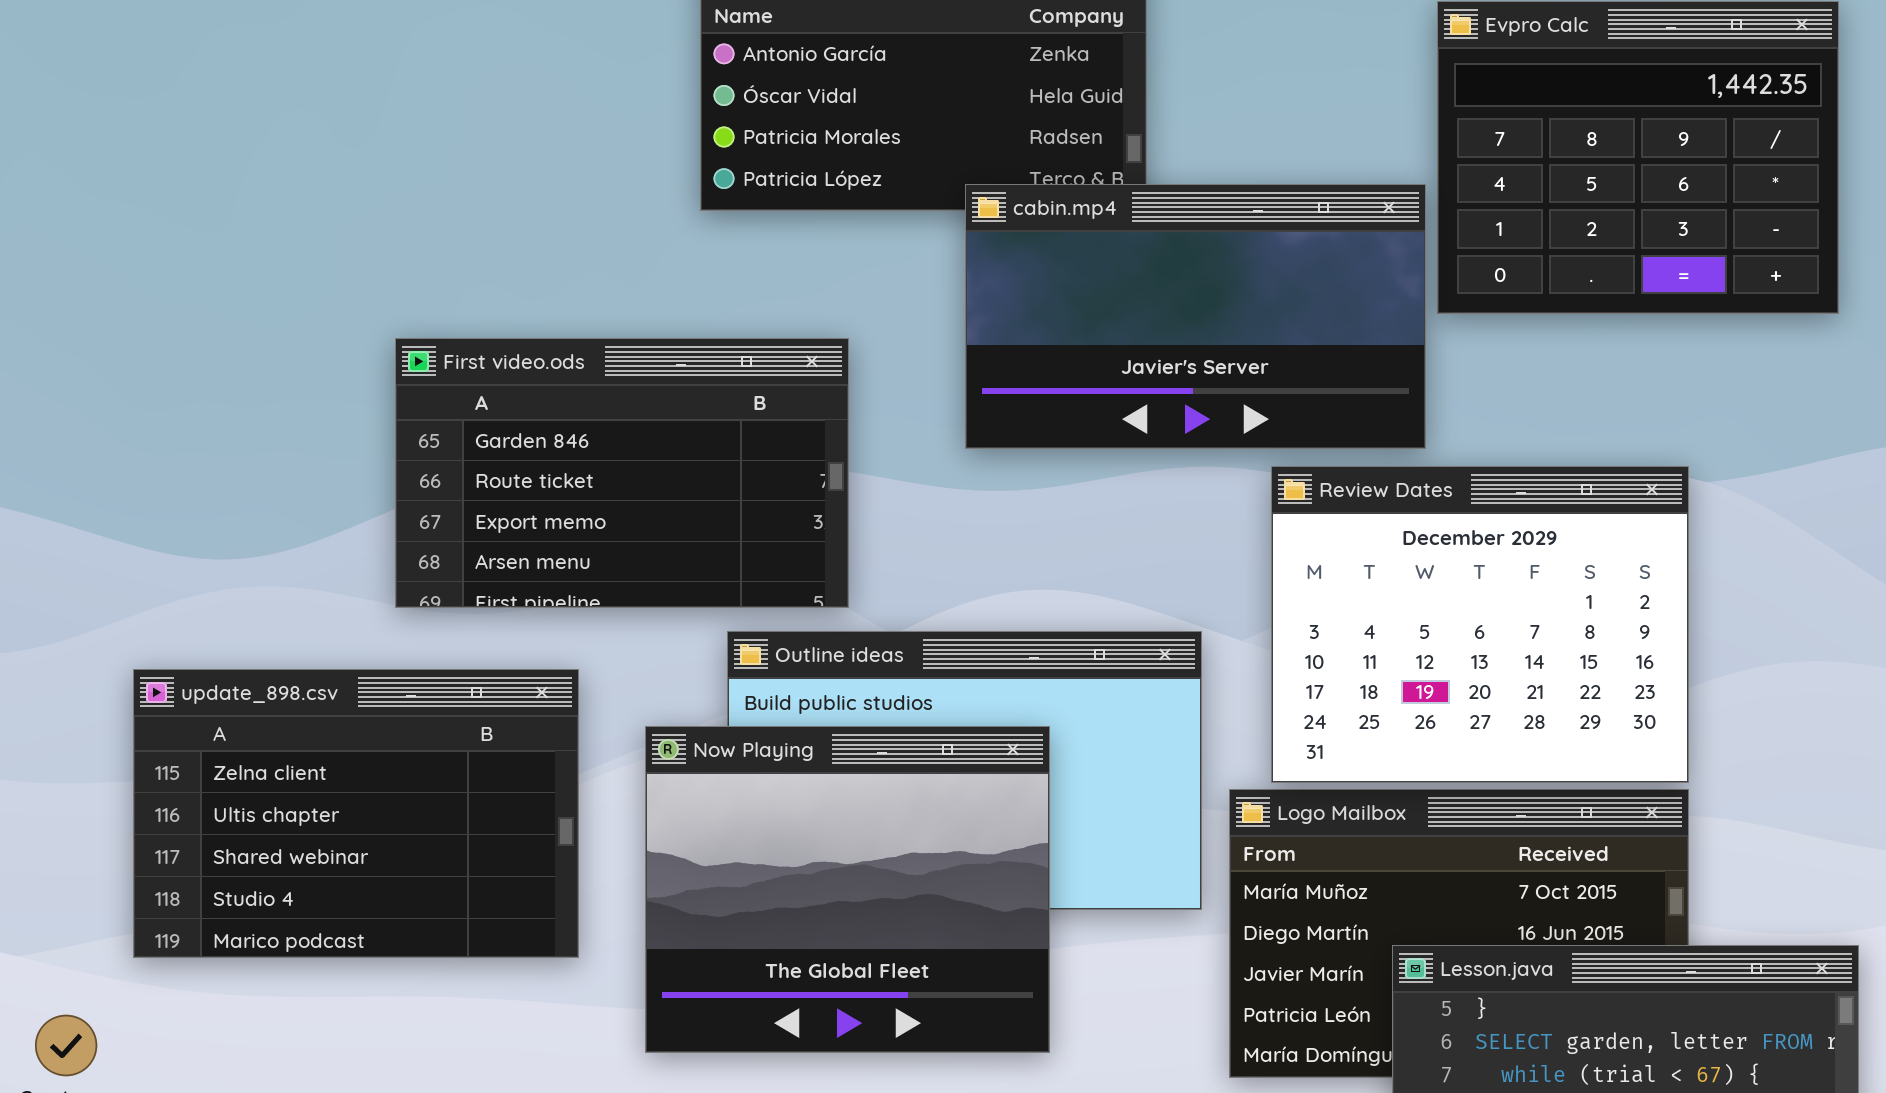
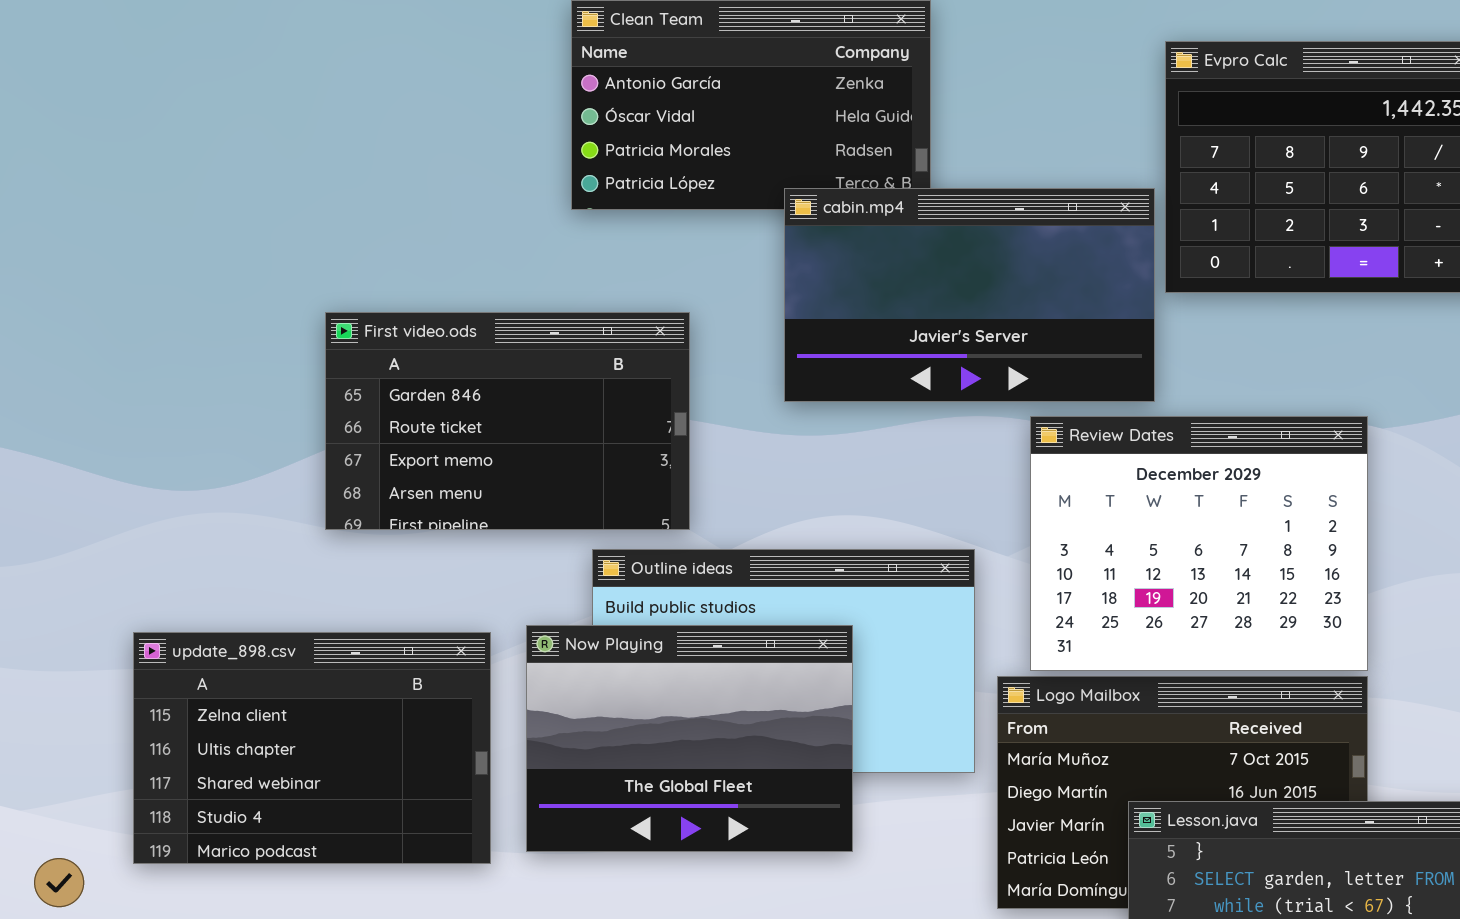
update_898.csv: [133,669,579,958] -> [133,632,491,864], moved
Now Playing: [645,726,1050,1053] -> [526,625,853,852], resized

